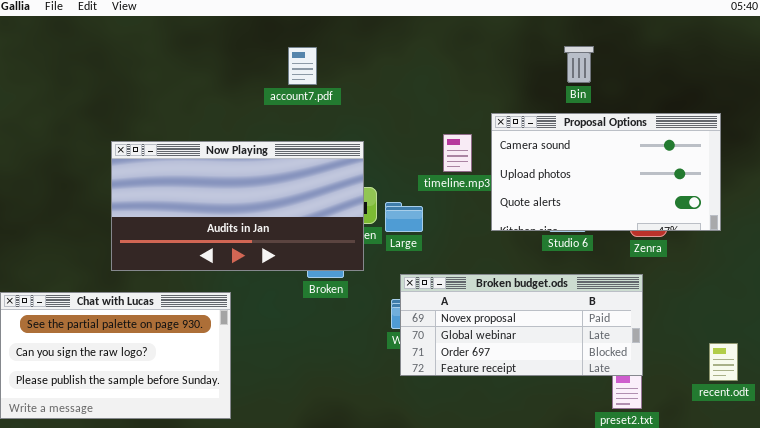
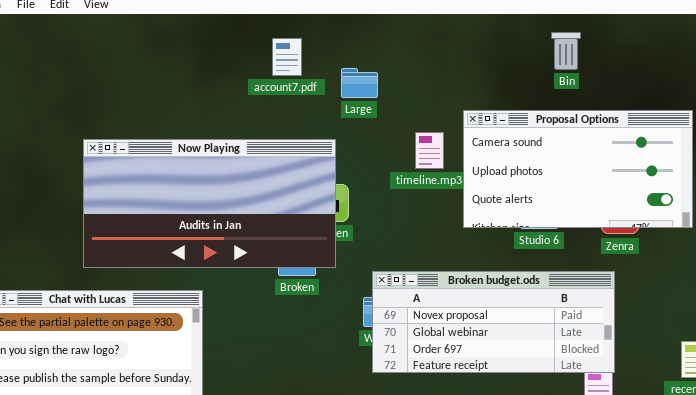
Bin: [564,46,594,83] -> [551,32,581,70], moved
account7.pdf: [288,47,317,85] -> [272,38,302,76], moved
Large: [385,202,423,232] -> [341,68,378,98], moved

